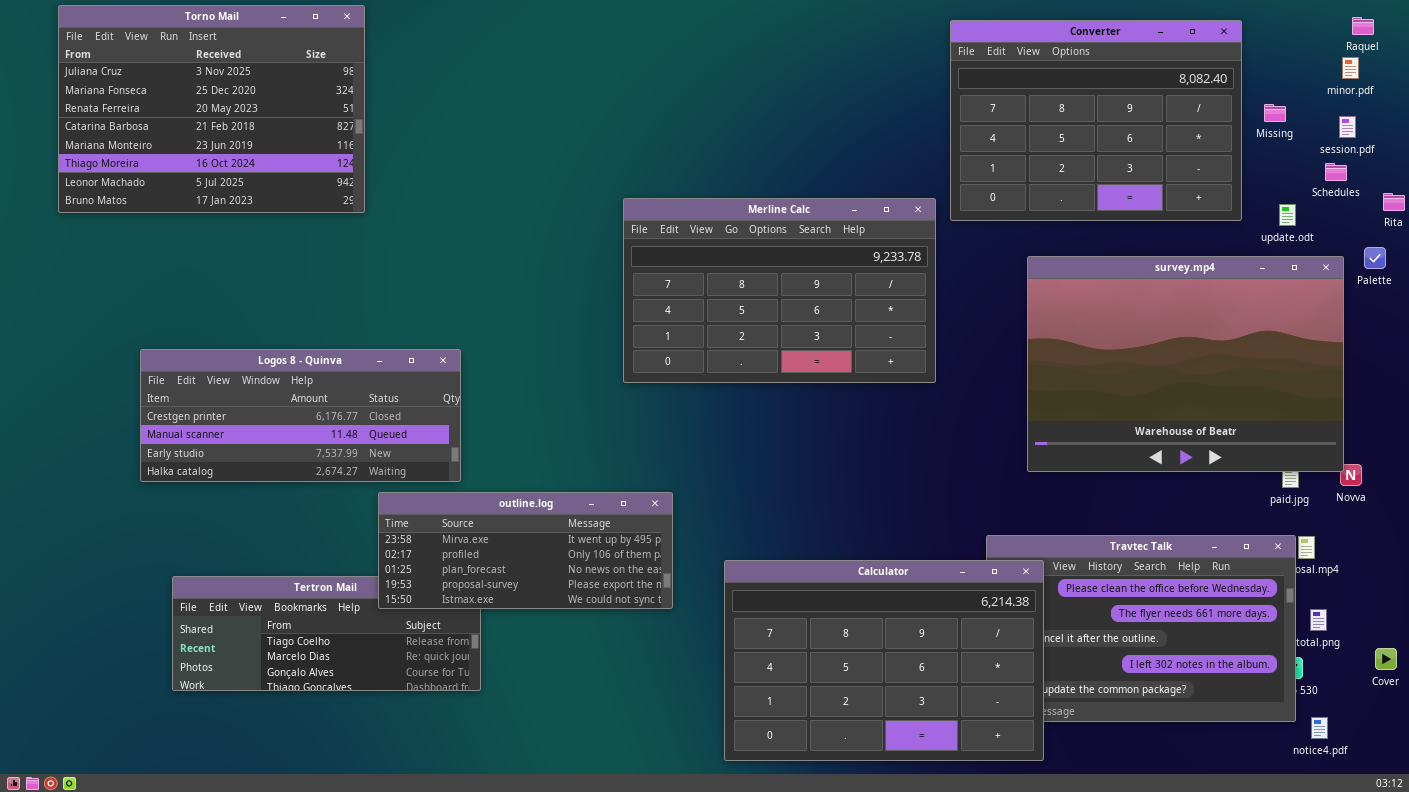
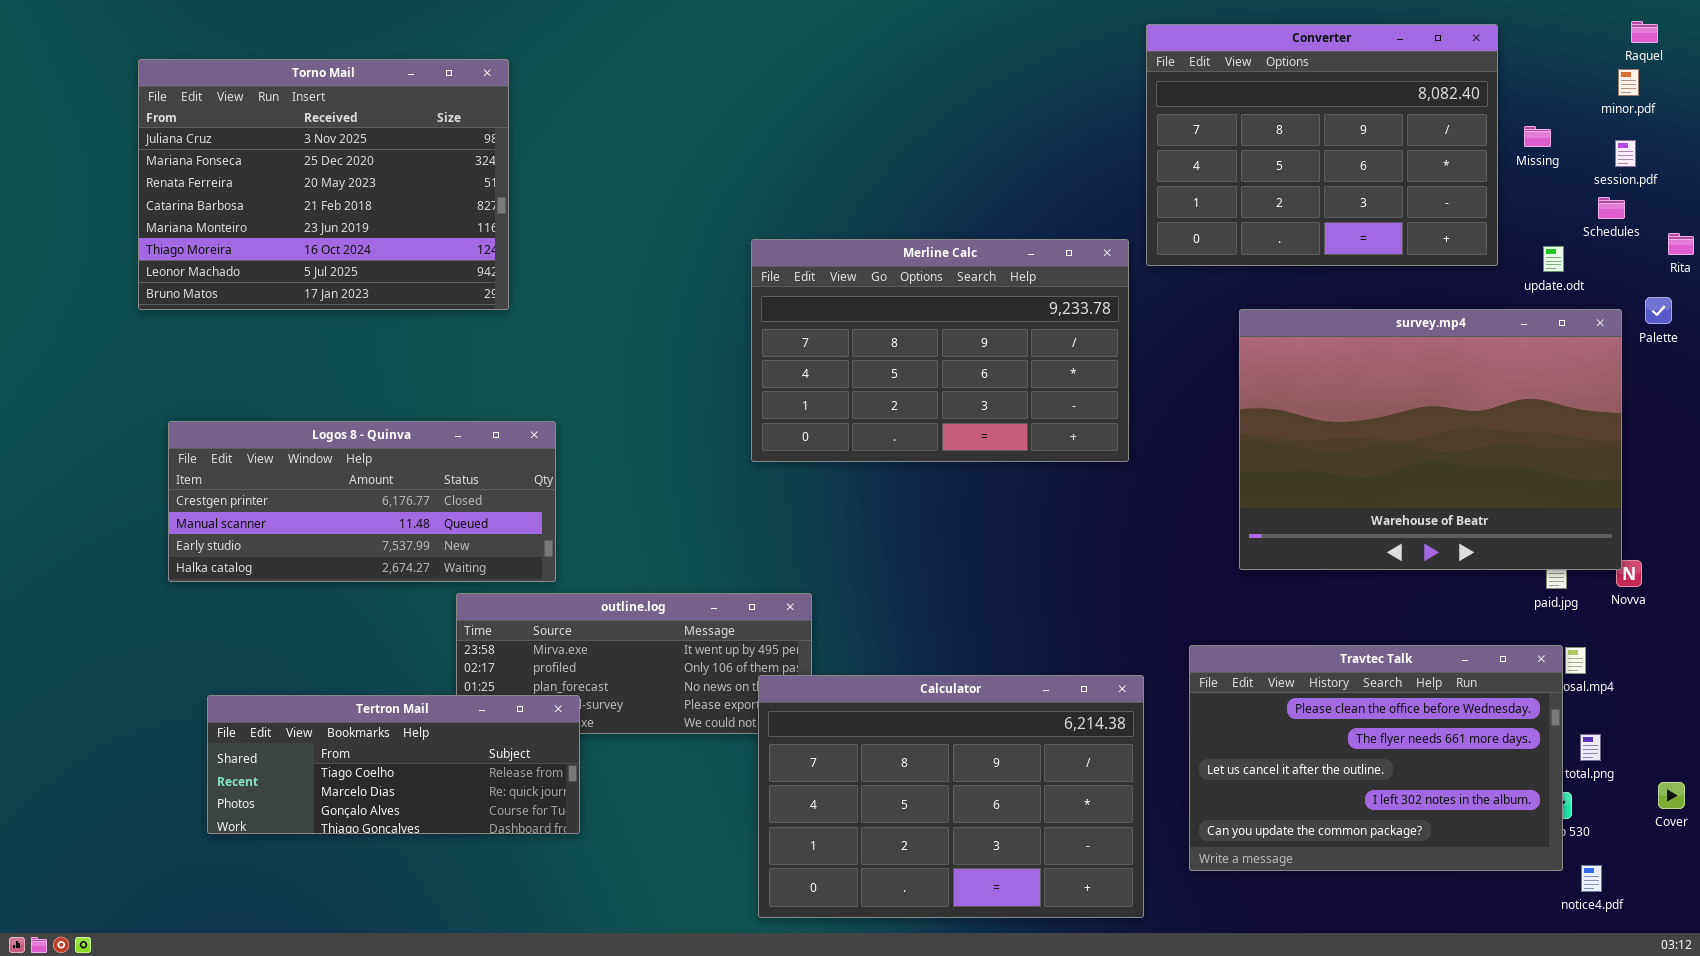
Torno Mail: [58,5,365,213] -> [138,59,509,310], moved
Calculator: [724,560,1044,761] -> [758,675,1144,918], moved
Tertron Mail: [172,576,481,691] -> [207,695,580,834], raised

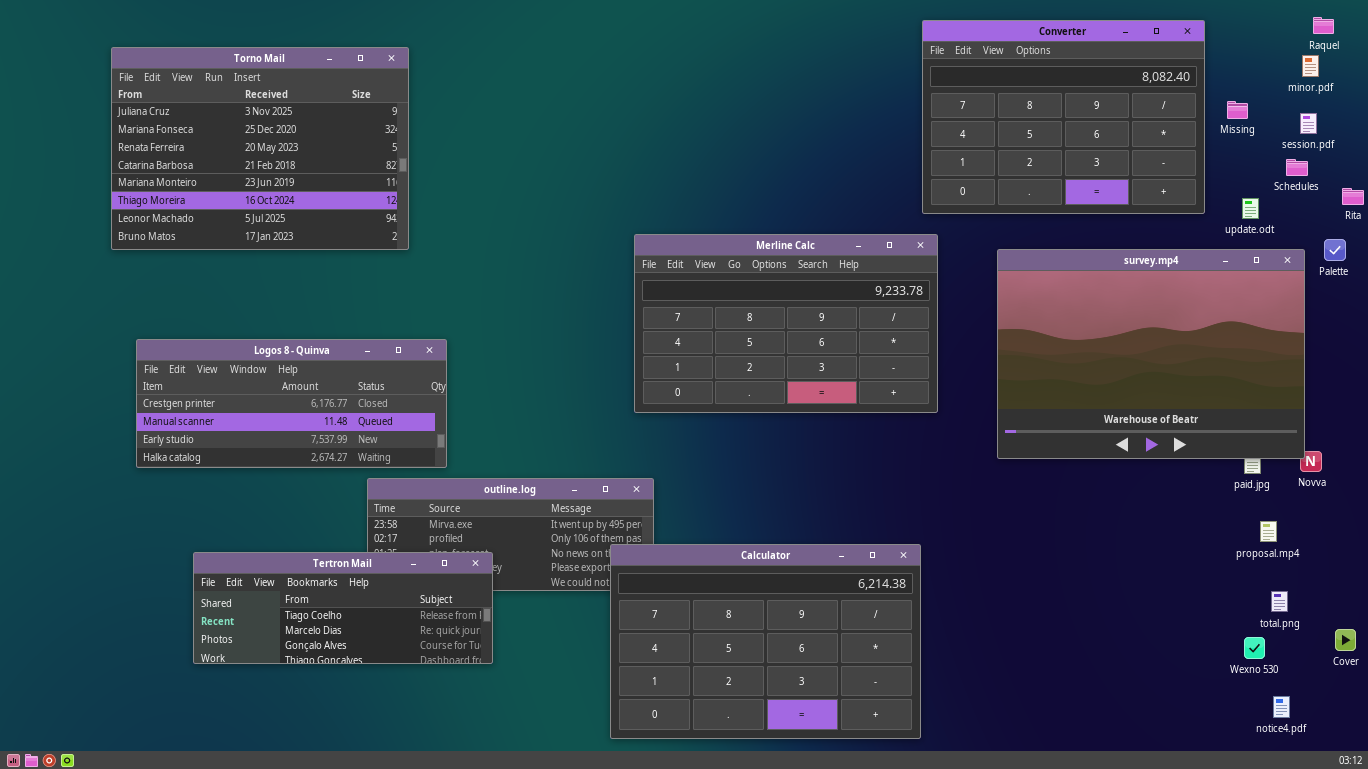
Merline Calc: [751,239,1129,462] -> [634,234,938,413], moved
Travtec Talk: [1189,645,1563,871] -> none, closed
Tertron Mail: [207,695,580,834] -> [193,552,493,664], moved

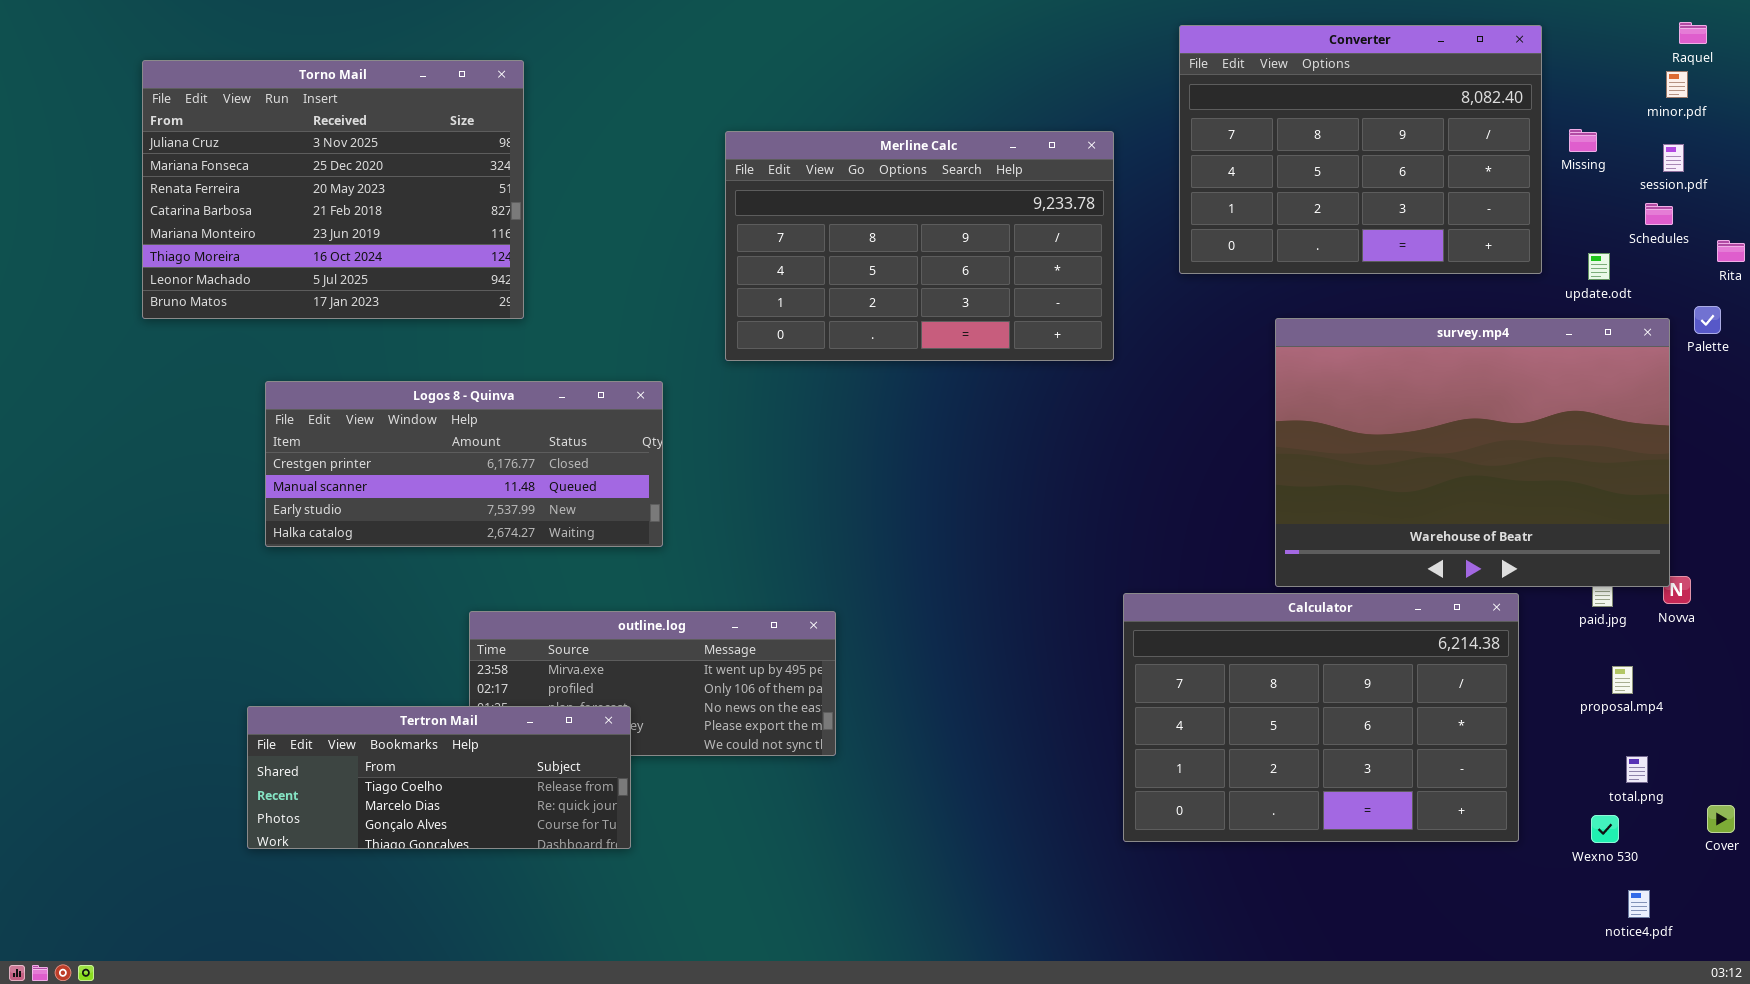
Merline Calc: [634,234,938,413] -> [725,131,1114,361], moved
Logos 8 - Quinva: [136,339,447,468] -> [265,381,663,547], moved
Calculator: [610,544,921,739] -> [1123,593,1519,842], moved

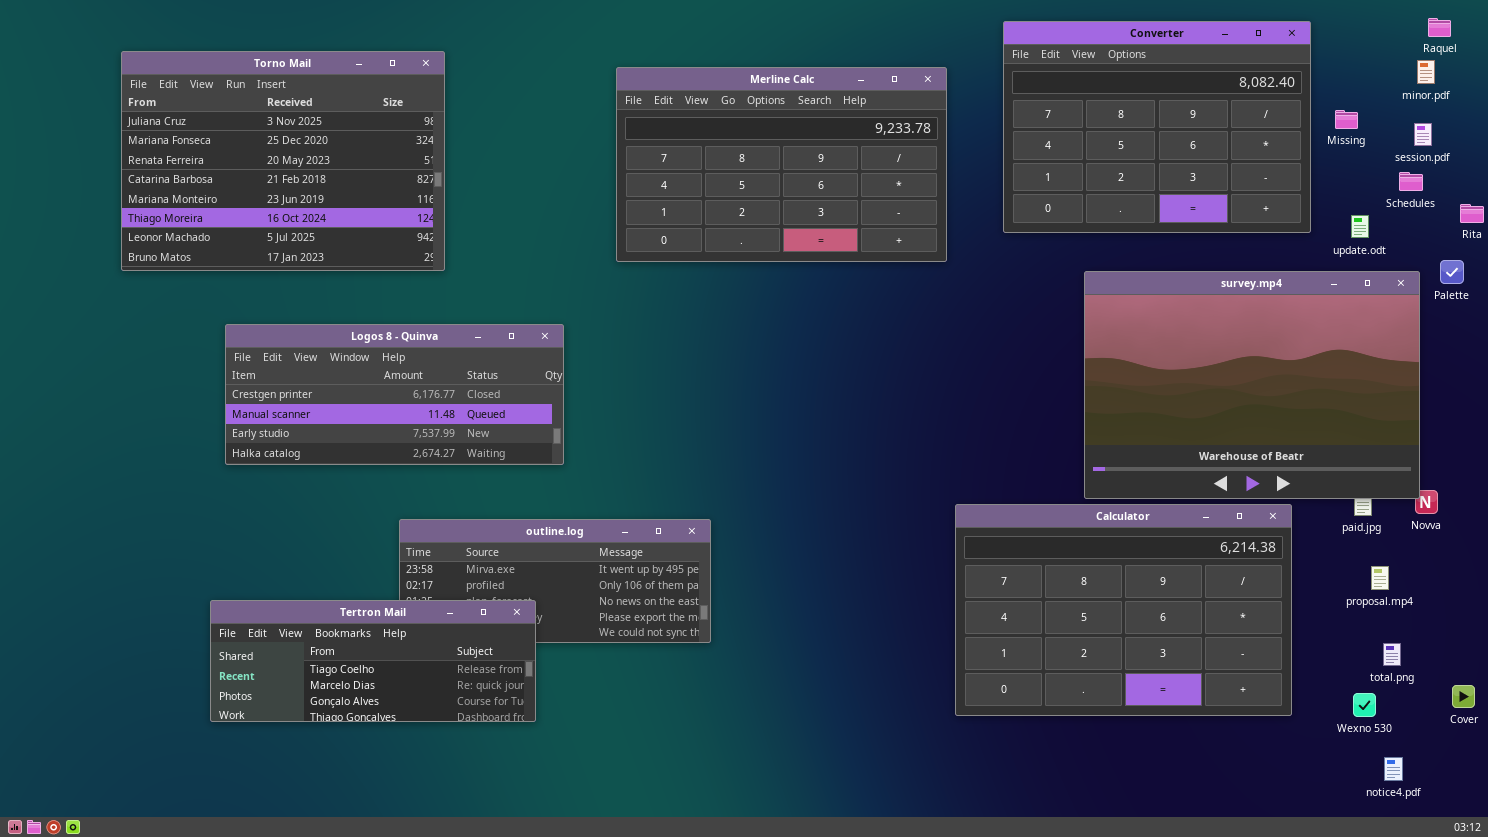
Merline Calc: [725,131,1114,361] -> [616,67,947,262], moved

